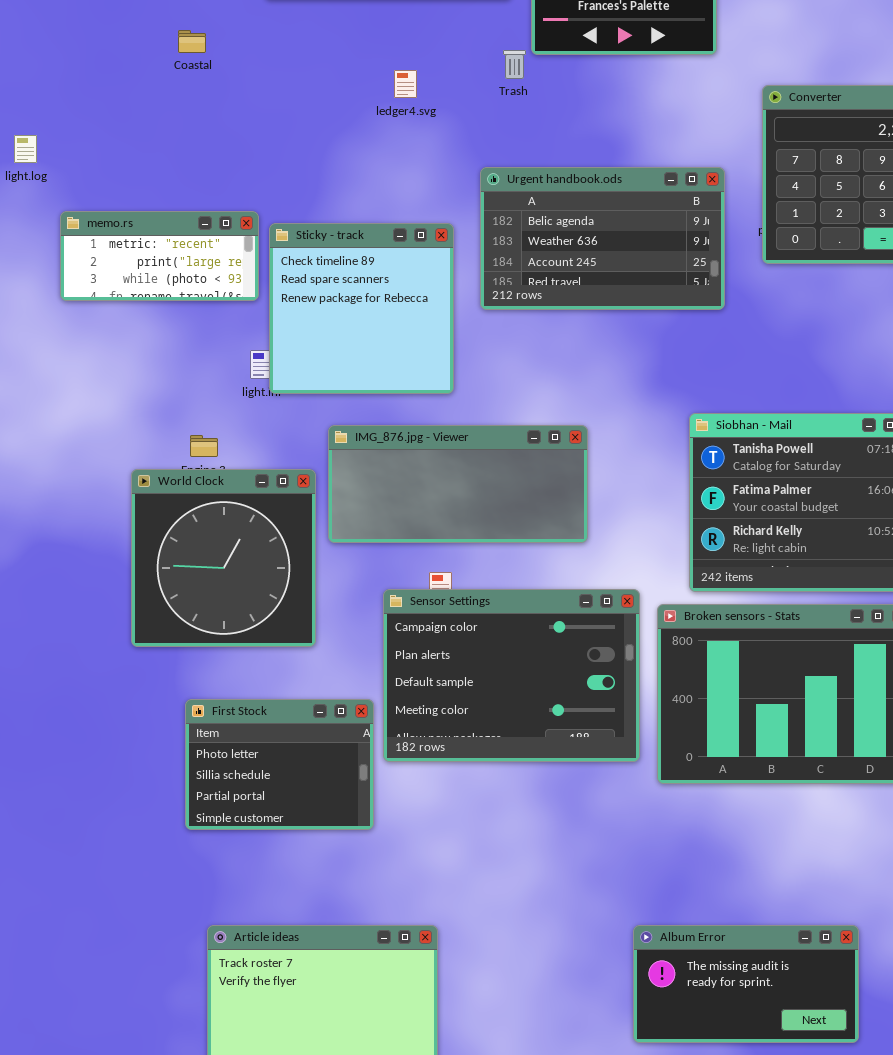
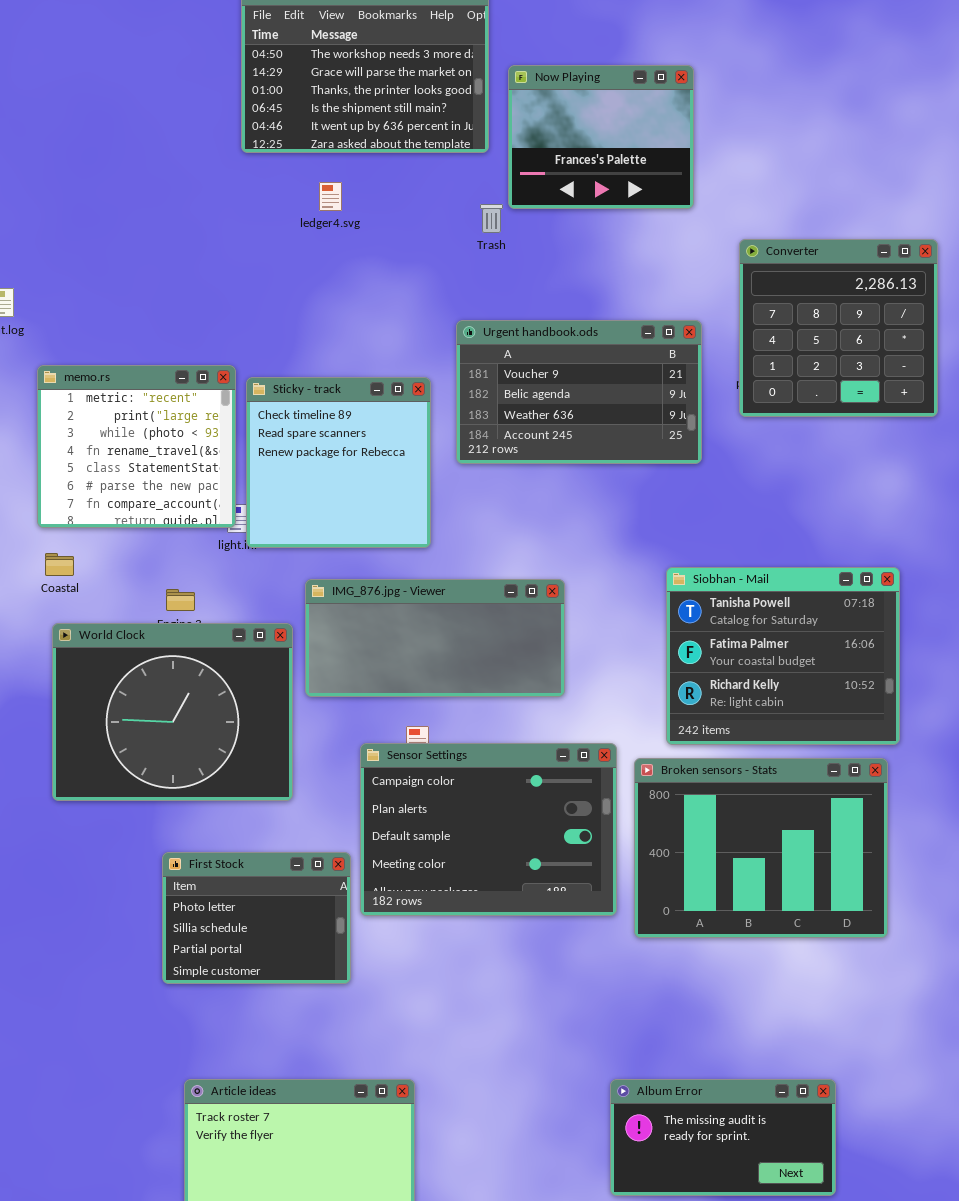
Coastal: [178,30,206,53] -> [45,553,74,576], moved
ledger4.svg: [394,70,417,98] -> [319,182,342,211], moved
Urgent handbook.ods: [480,167,725,310] -> [456,320,702,464], scrolled up 1 row
memo.rs: [60,211,259,301] -> [37,365,236,528], resized
World Clock: [131,469,316,647] -> [52,623,293,801], resized

